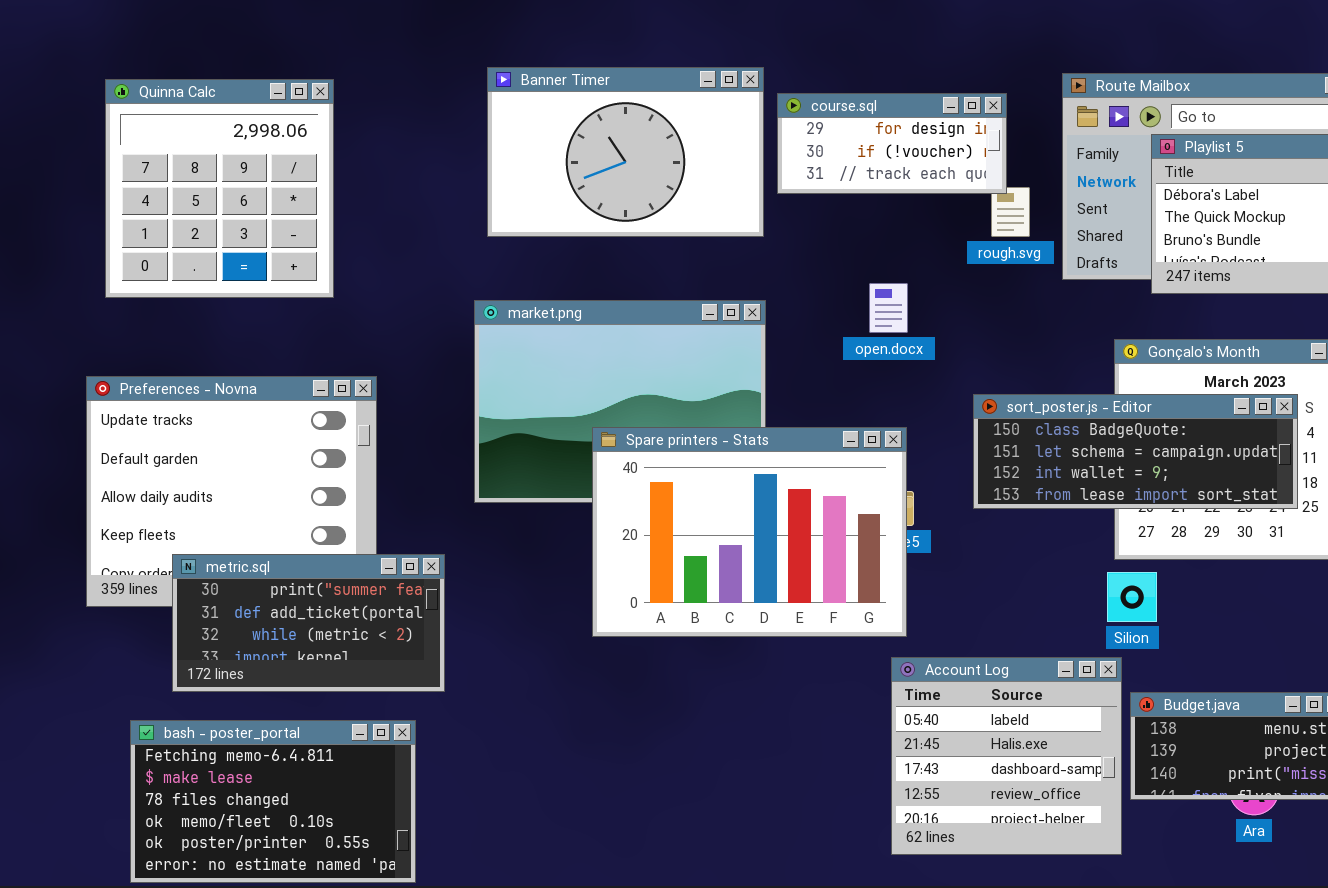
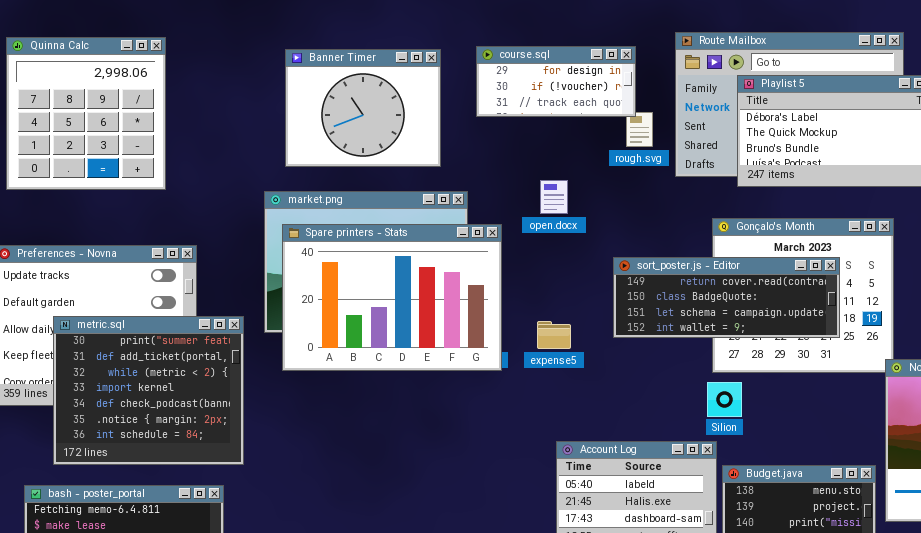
Banner Timer: [487,67,764,237] -> [285,49,441,167], moved, resized
sort_poster.js - Editor: [973,394,1298,509] -> [613,257,840,338], scrolled up 1 row
Spare printers - Stats: [592,427,907,637] -> [282,224,502,371], moved
metric.sql: [172,554,445,692] -> [53,316,244,465], resized

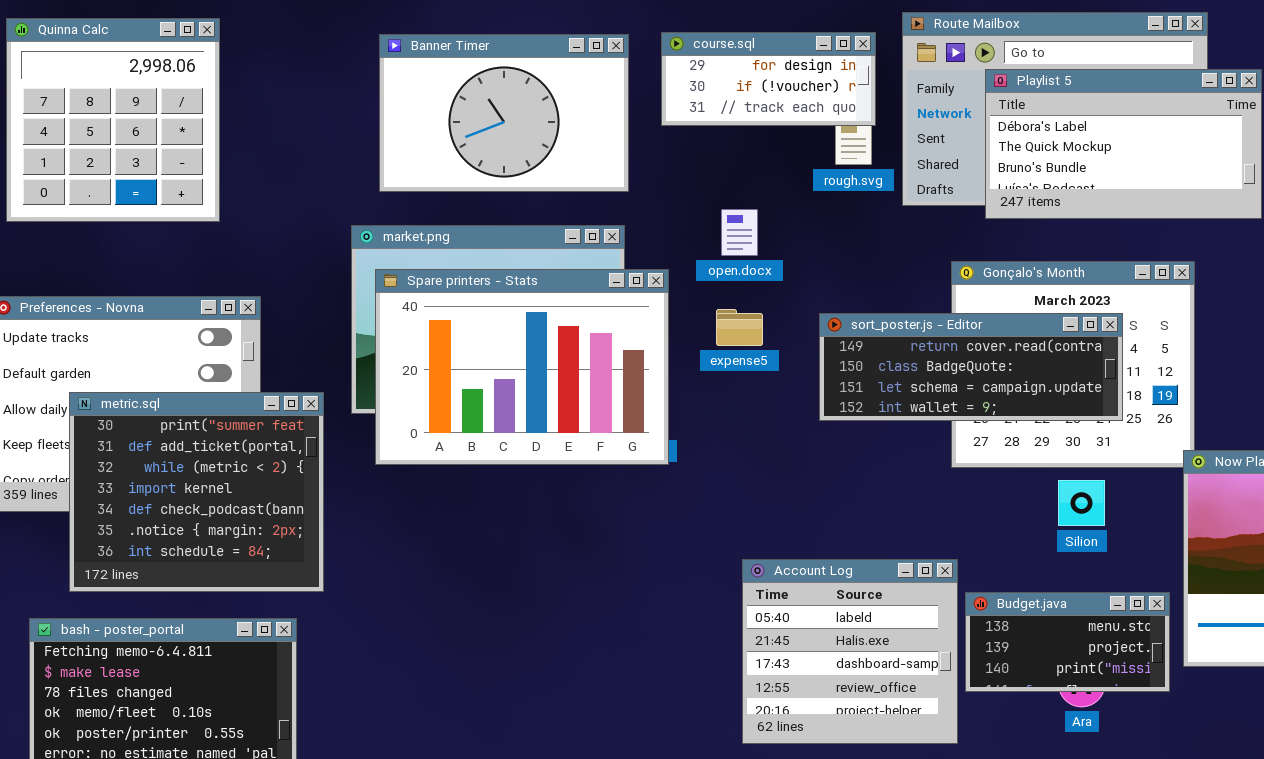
course.sql: [476,46,636,117] -> [661,32,876,126], moved
Banner Timer: [285,49,441,167] -> [379,34,629,192], resized
expense5: [537,321,571,349] -> [716,309,763,346], moved
Silion: [707,382,742,417] -> [1058,480,1105,526], moved

